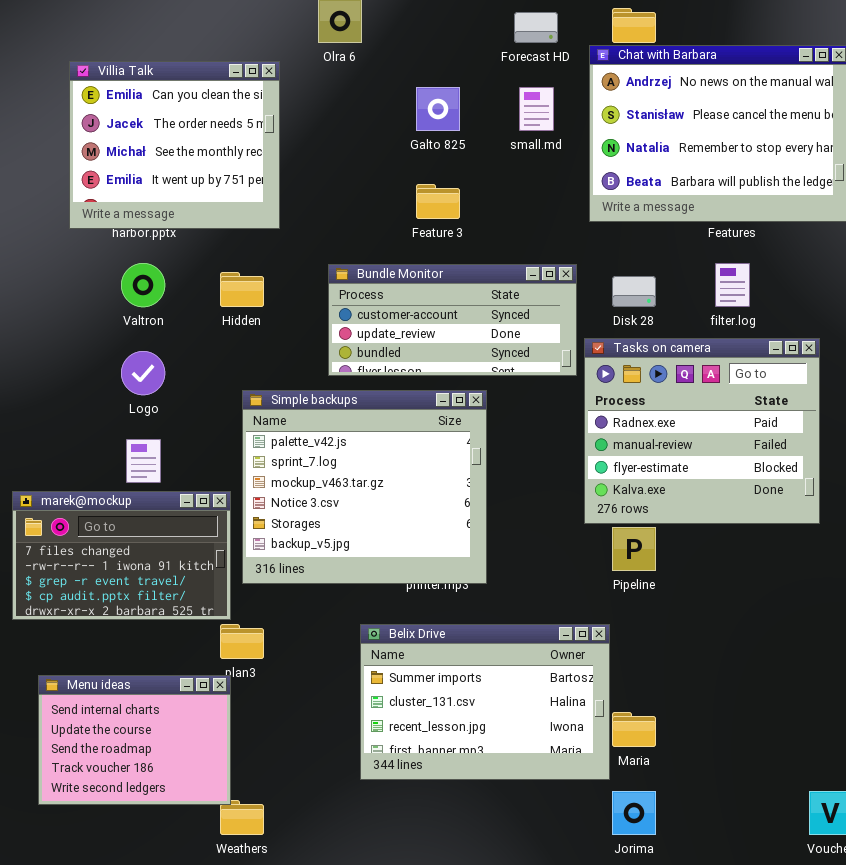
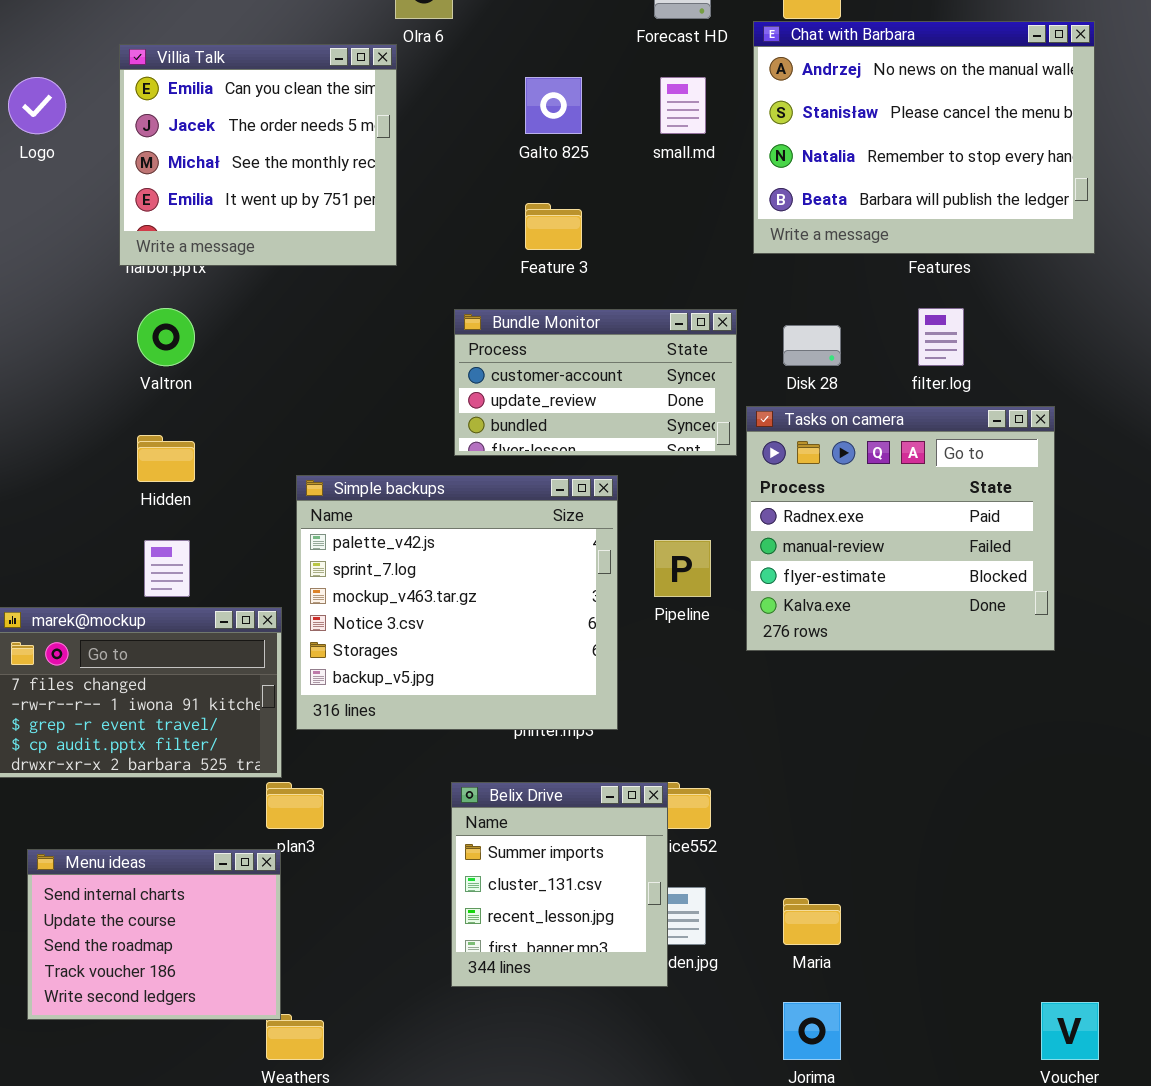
Villia Talk: [69,61,280,229] -> [119,44,397,266], moved
Bundle Monitor: [328,264,577,376] -> [454,309,737,456], resized
Hidden: [220,272,264,307] -> [137,435,195,482], moved
Logo: [121,351,165,395] -> [8,77,66,134], moved
Pipeline: [612,527,656,571] -> [654,540,711,597], moved
Belix Drive: [360,624,610,780] -> [451,782,668,987], resized

